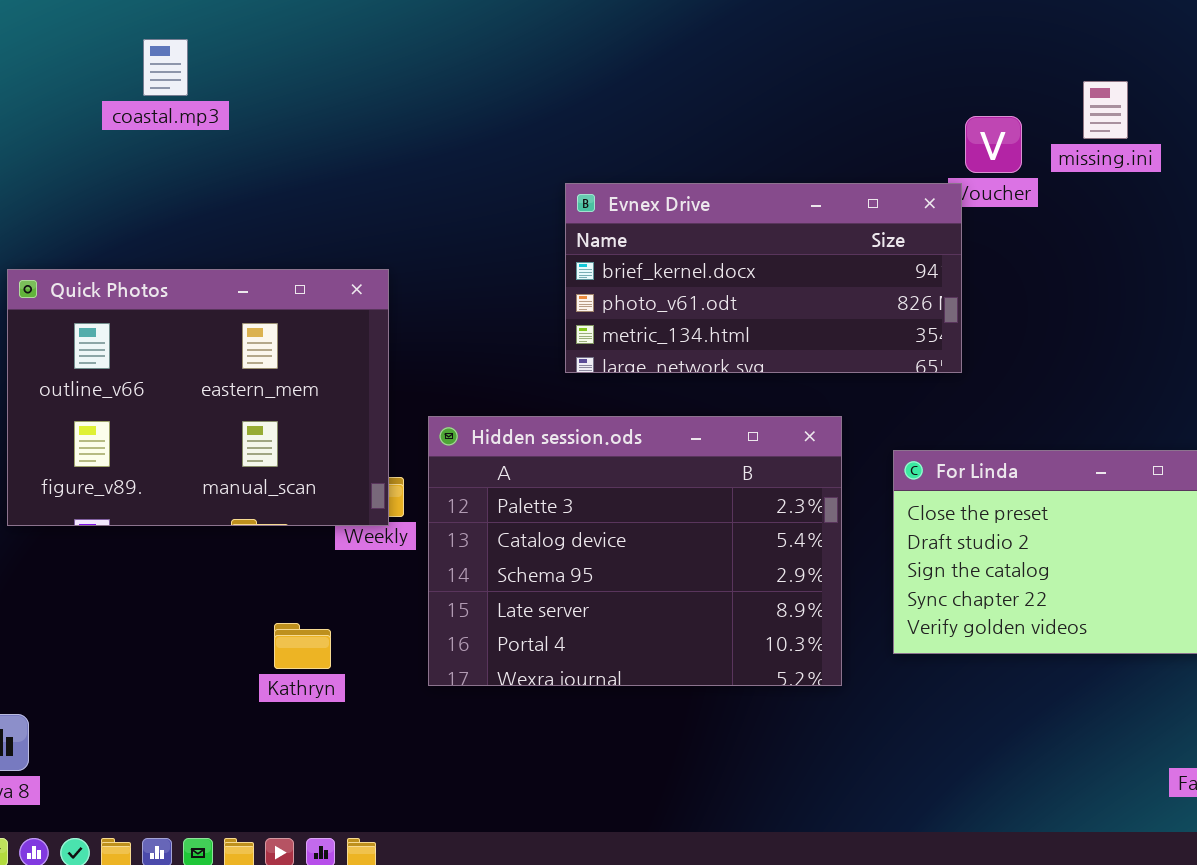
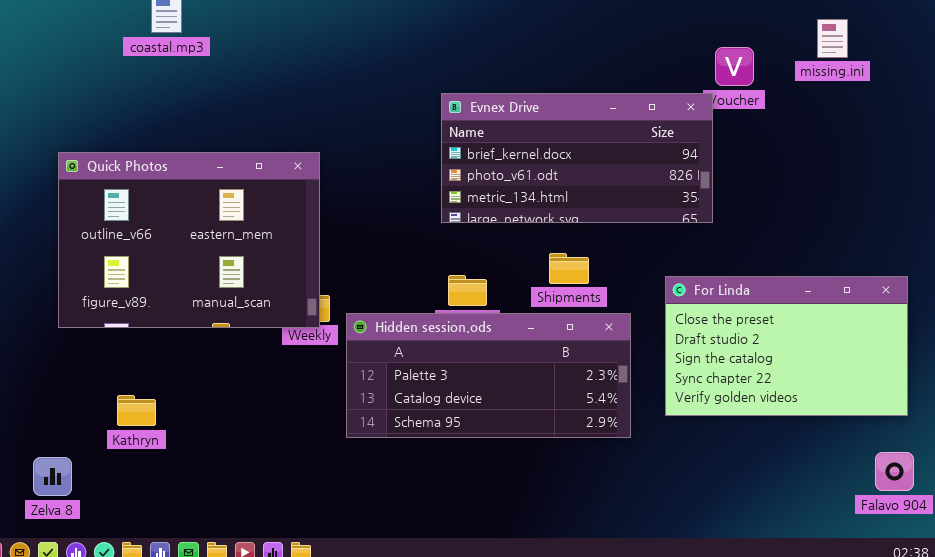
missing.ini: [1083,81,1128,139] -> [817,19,848,58], moved
Hidden session.ods: [428,416,842,686] -> [346,313,631,438], resized
Kathryn: [274,623,331,669] -> [117,395,156,426], moved

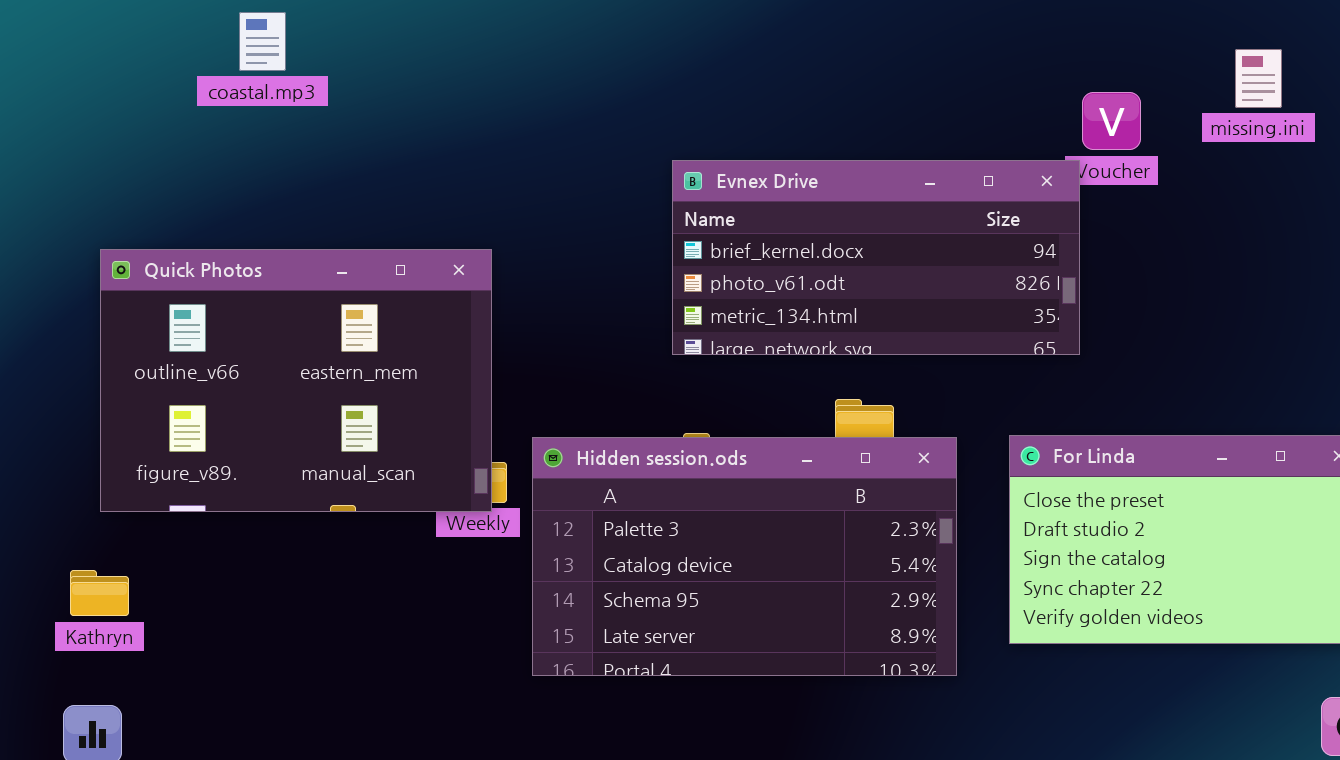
Hidden session.ods: [346,313,631,438] -> [532,437,957,676], resized
Kathryn: [117,395,156,426] -> [70,570,129,616], moved

